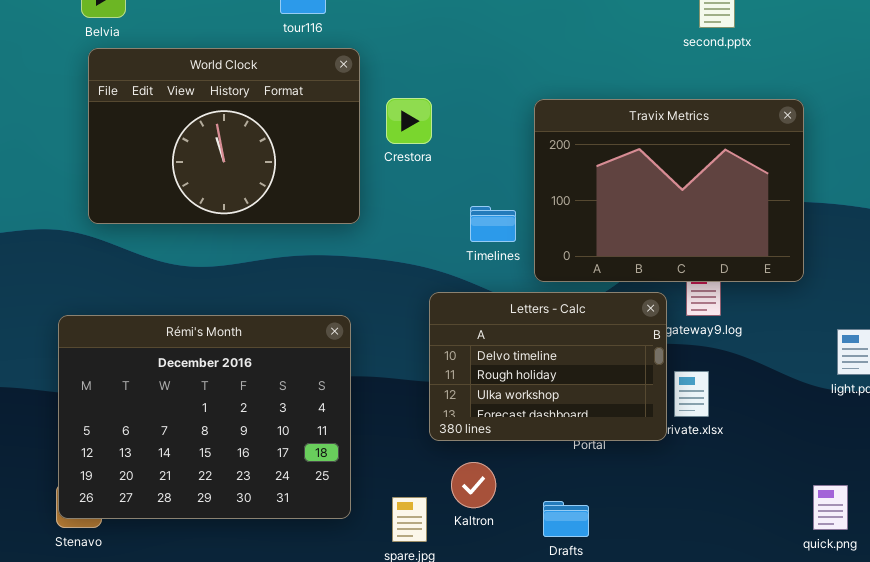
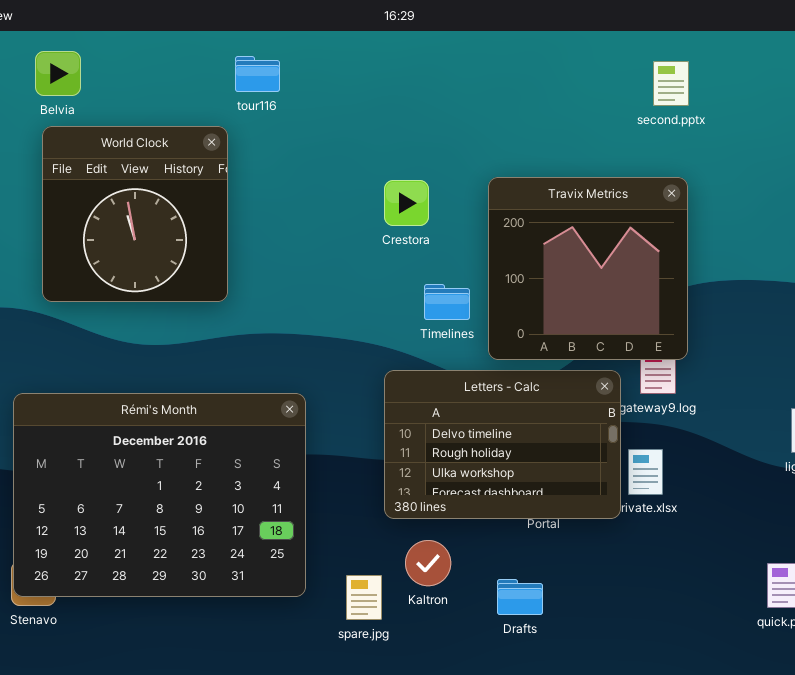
World Clock: [88,48,360,224] -> [42,126,228,302], resized
Crestora: [386,98,432,144] -> [384,180,429,226], moved
Travix Metrics: [534,99,804,282] -> [488,177,688,360], resized

